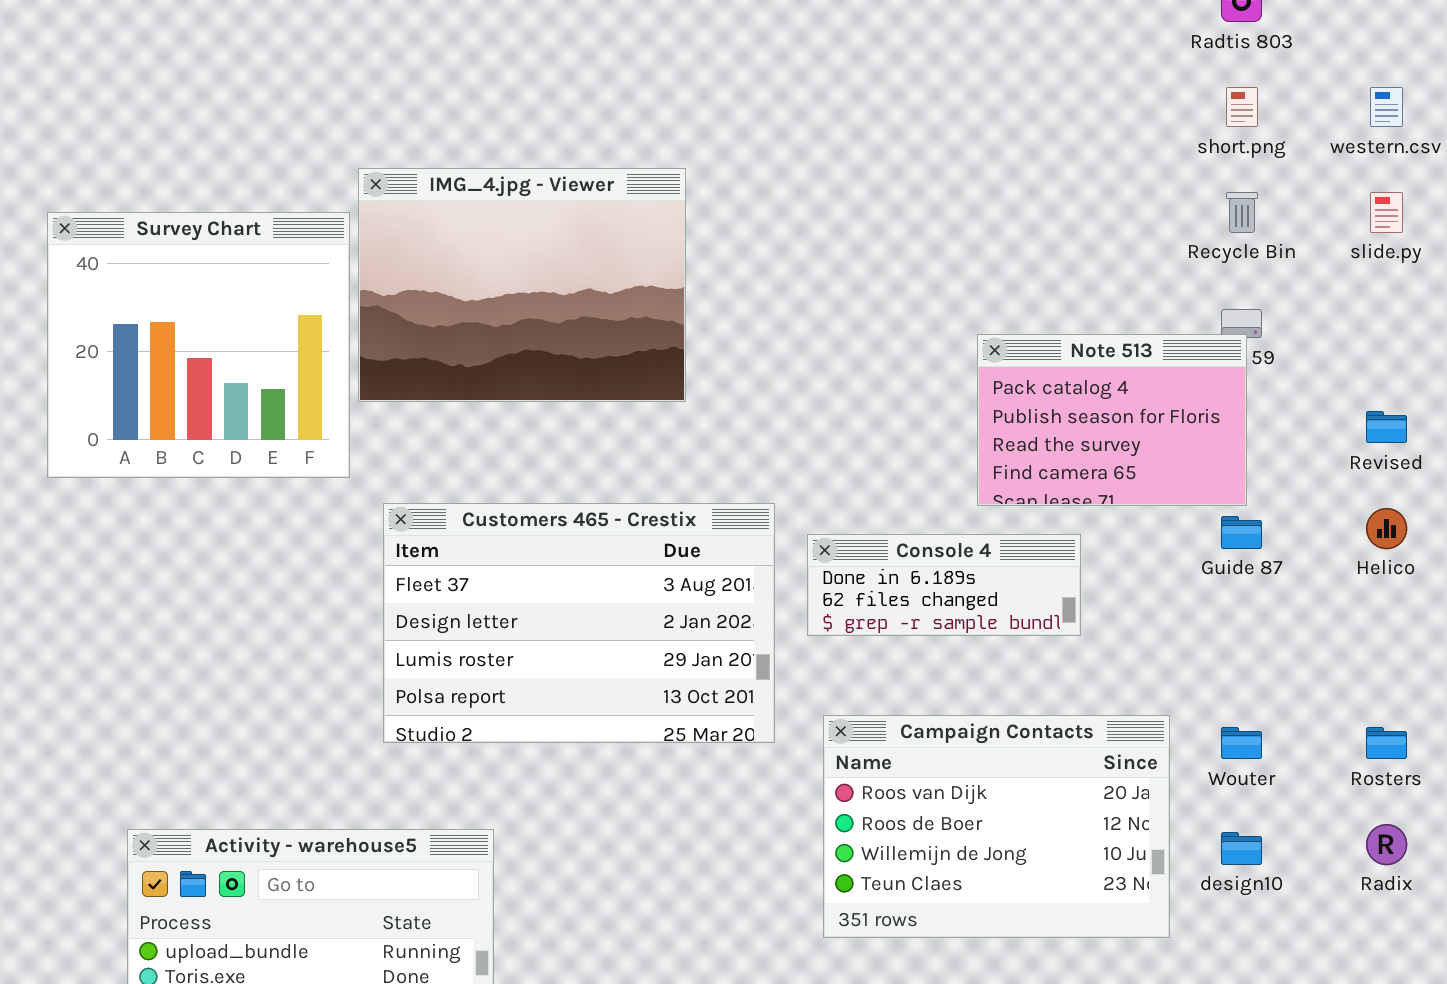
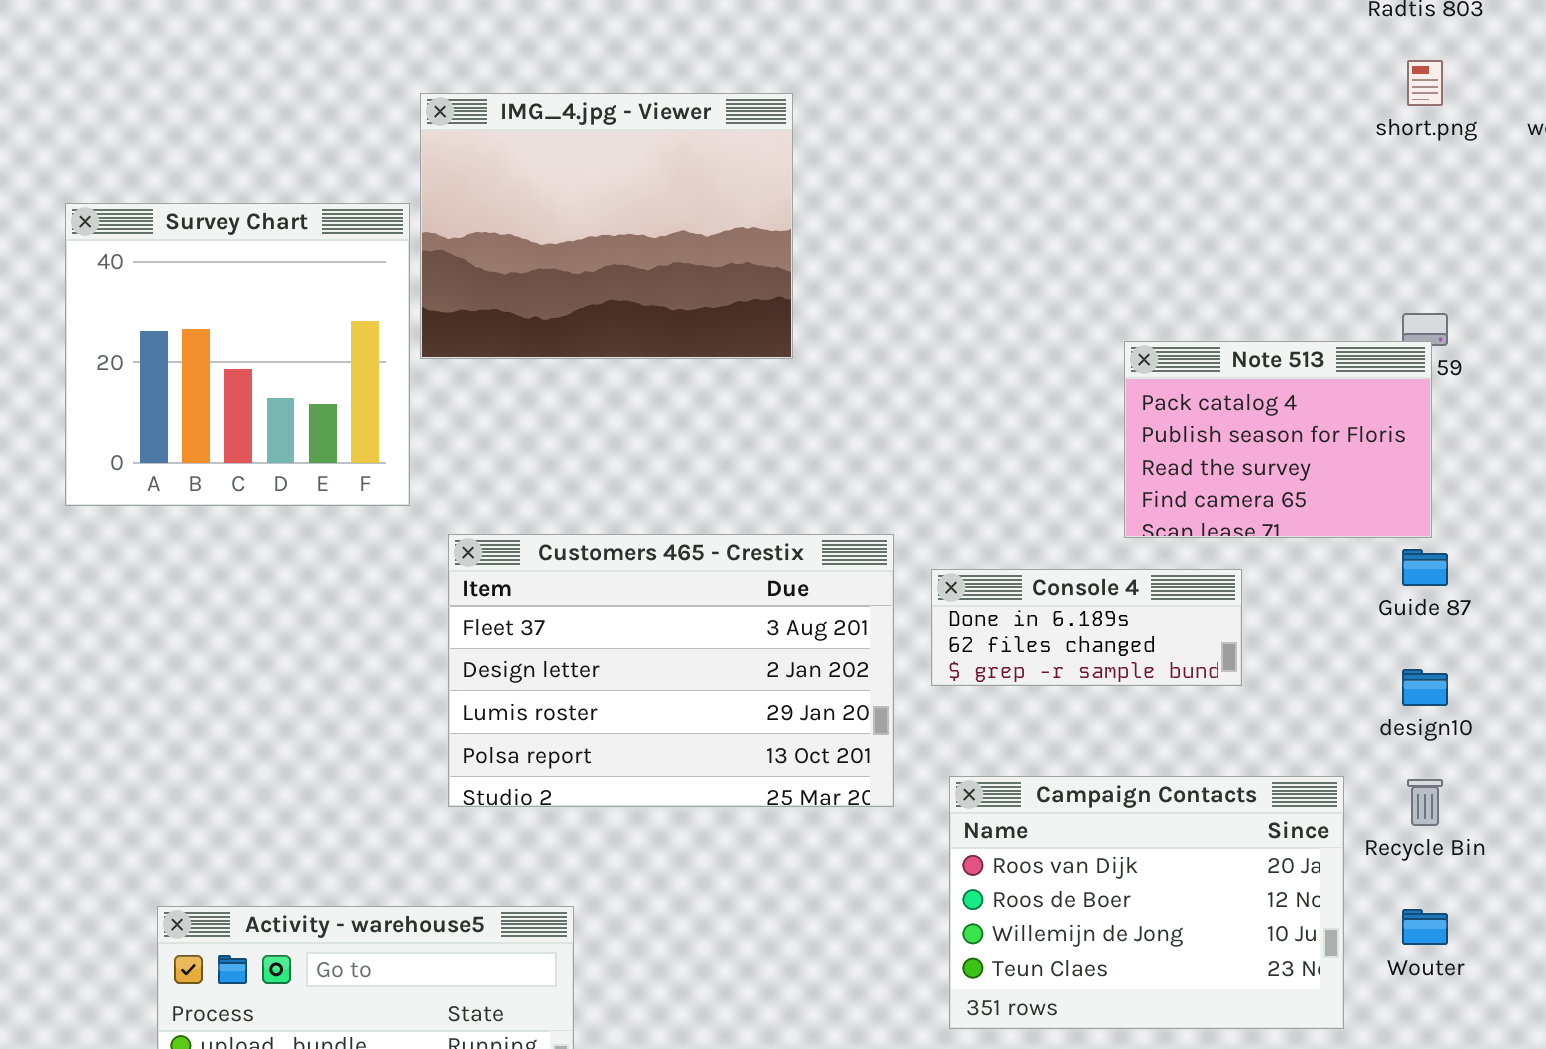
IMG_4.jpg - Viewer: [358,168,686,402] -> [420,93,793,359], moved
Recycle Bin: [1226,192,1258,233] -> [1407,779,1443,826], moved
Wouter: [1221,727,1262,759] -> [1402,909,1448,945], moved
design10: [1221,832,1262,865] -> [1402,669,1448,706], moved

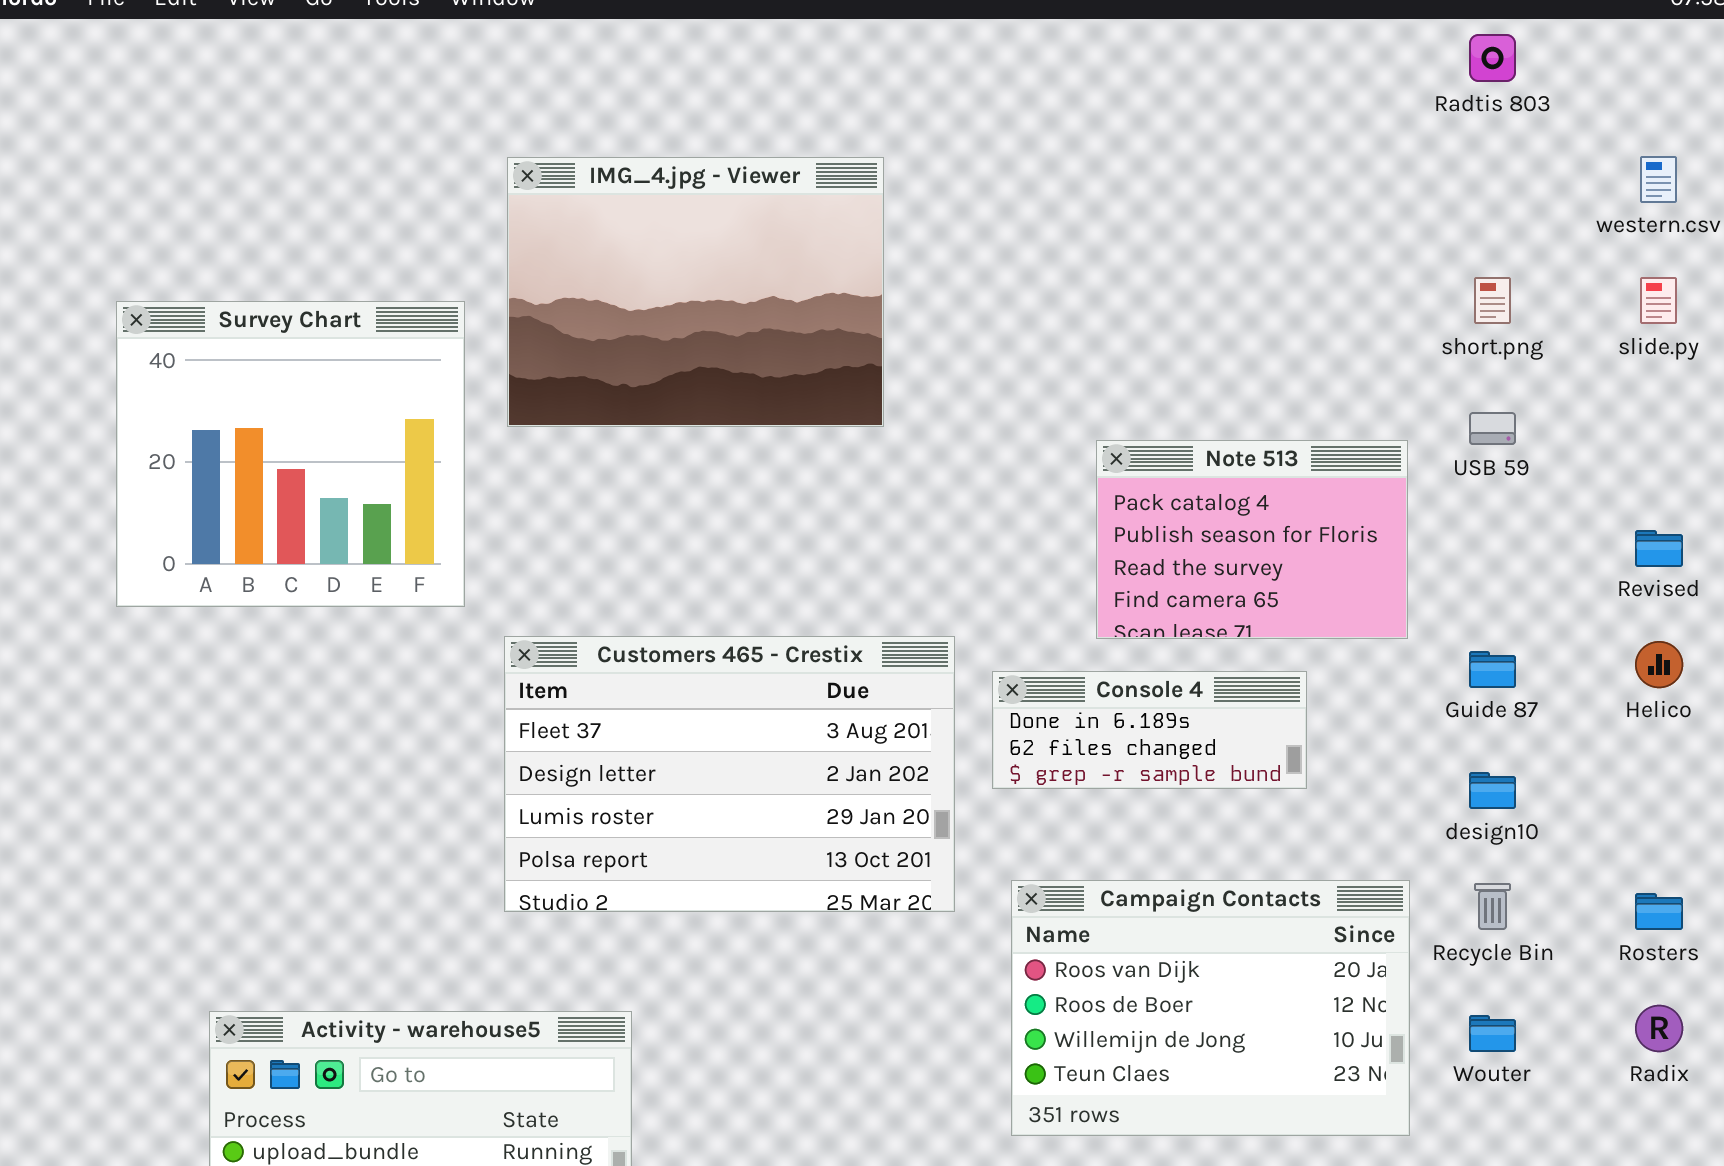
short.png: [1407,60,1443,106] -> [1474,277,1511,324], moved
IMG_4.jpg - Viewer: [420,93,793,359] -> [507,157,884,427], moved
Note 513: [1124,341,1432,538] -> [1096,440,1408,639], moved

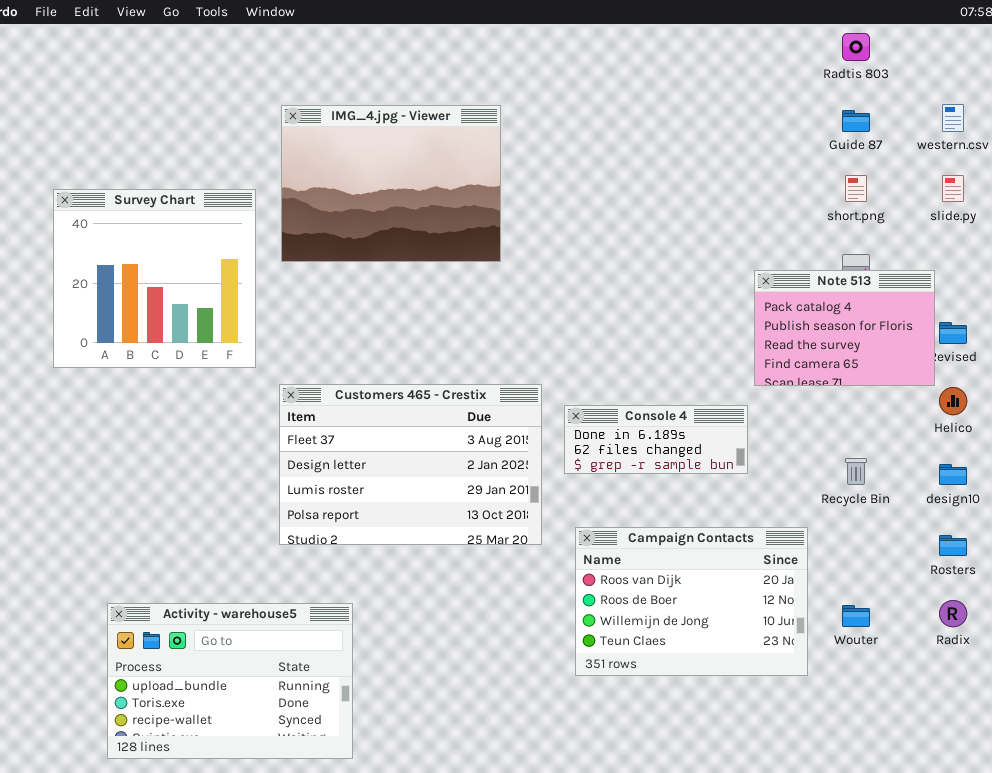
Note 513: [1096,440,1408,639] -> [754,270,935,386], moved
Guide 87: [1469,651,1516,688] -> [842,110,870,132], moved
design10: [1469,772,1516,809] -> [939,464,967,485], moved
Recycle Bin: [1474,883,1511,930] -> [845,458,867,485], moved

